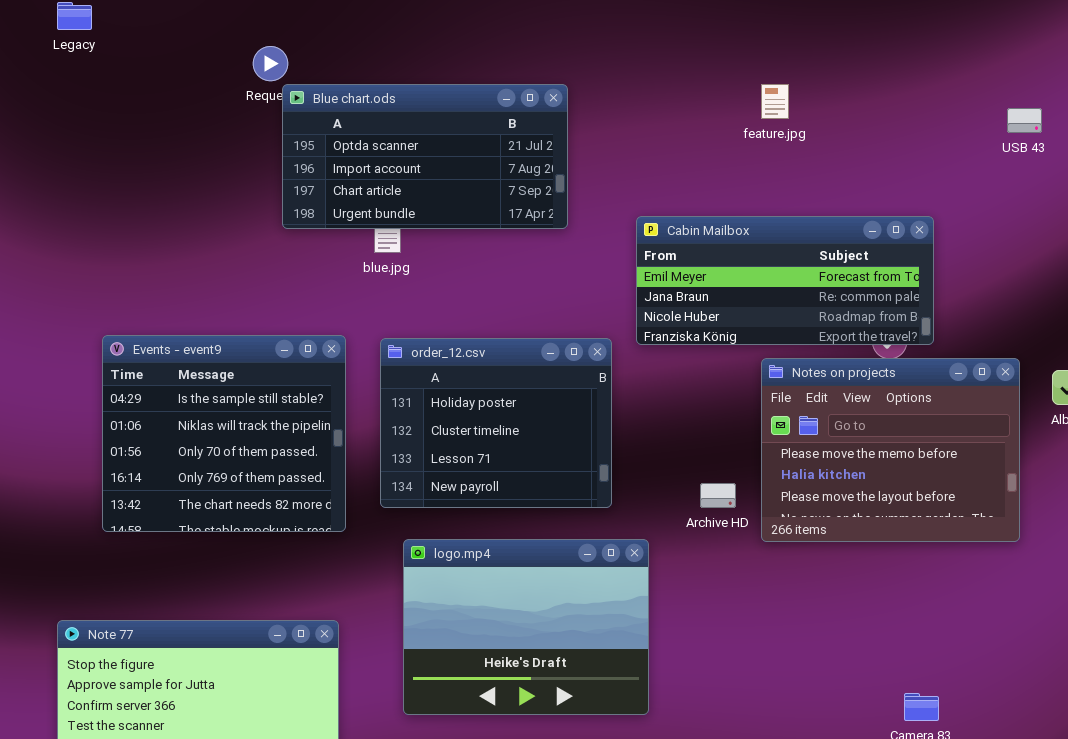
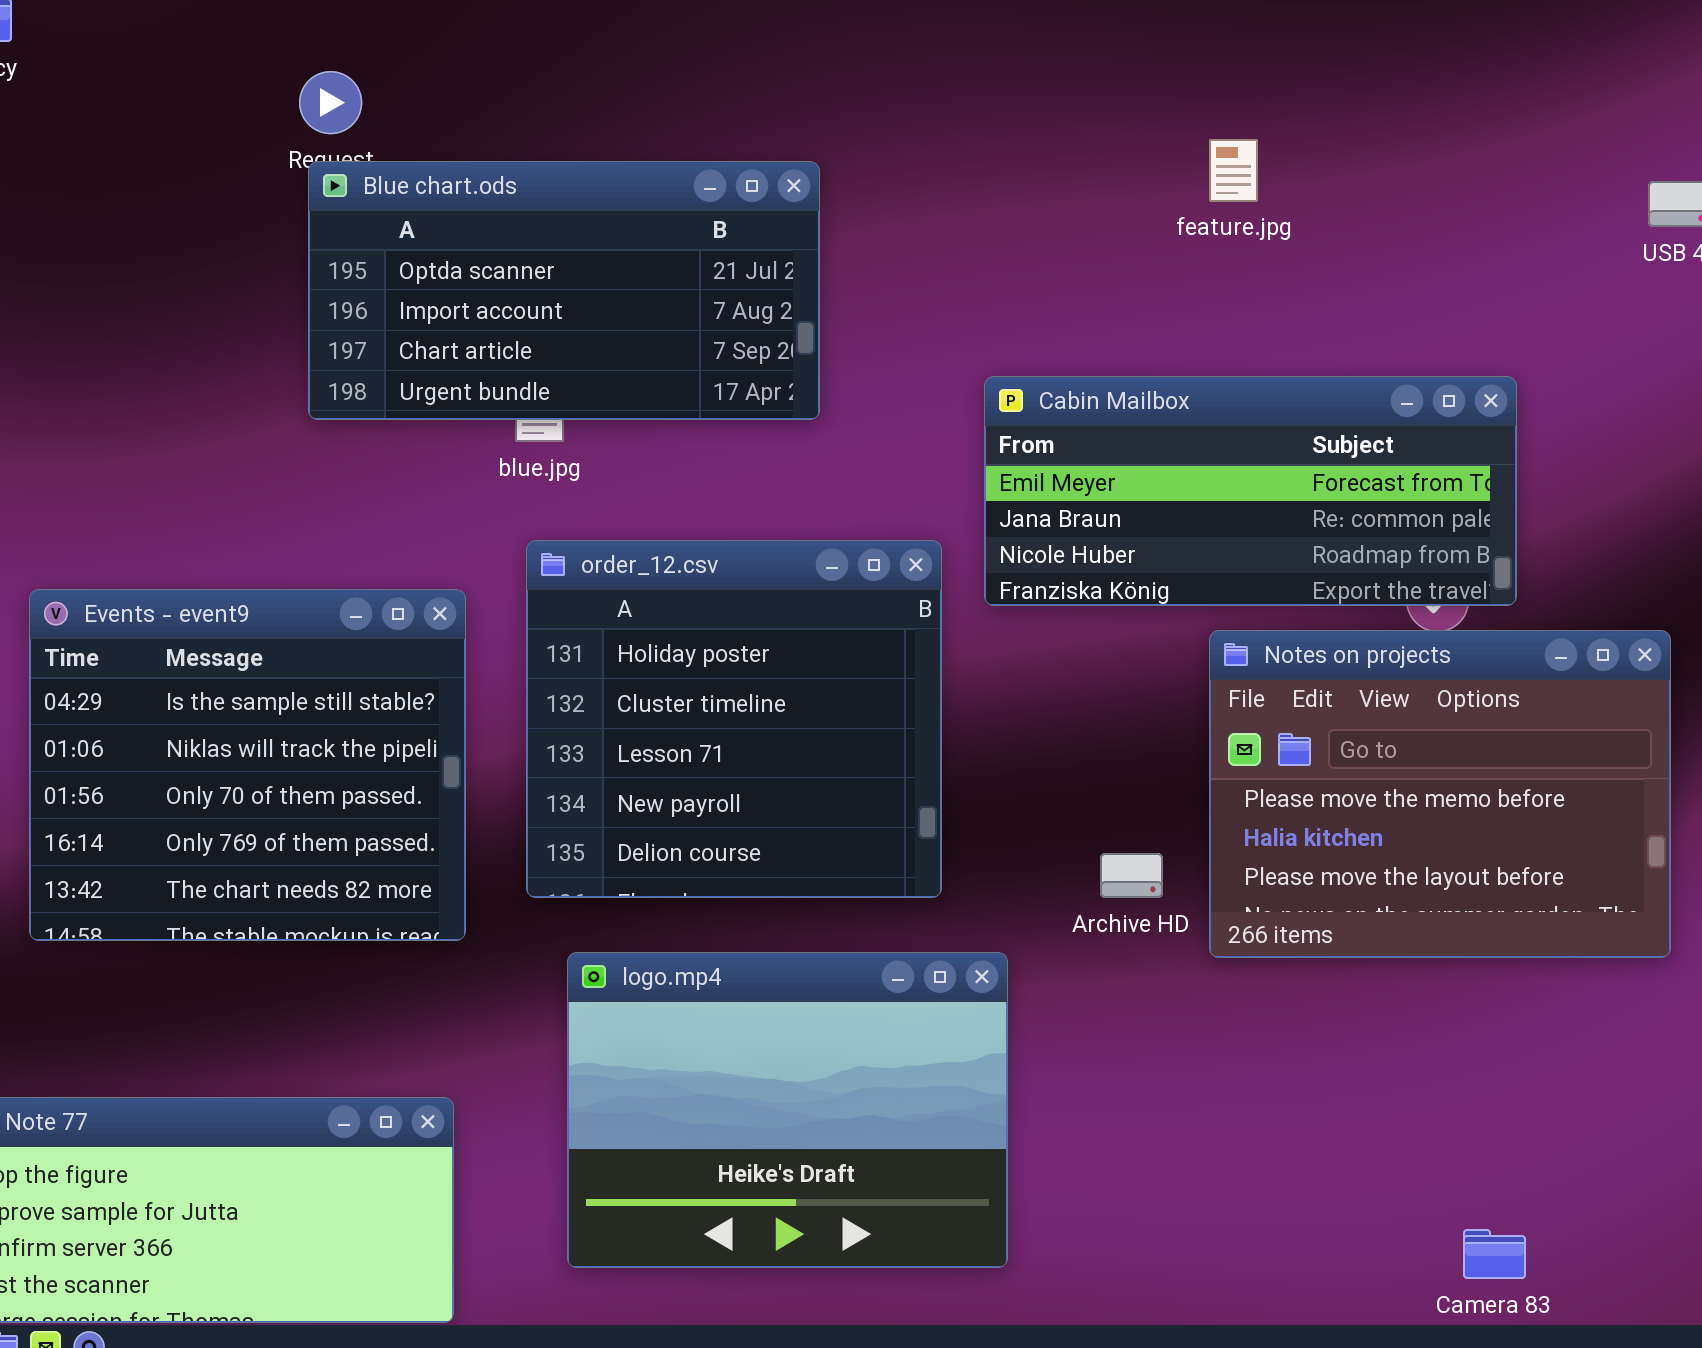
Blue chart.ods: [282,84,568,229] -> [308,161,820,420], moved
order_12.csv: [380,338,612,508] -> [526,540,942,898], resized

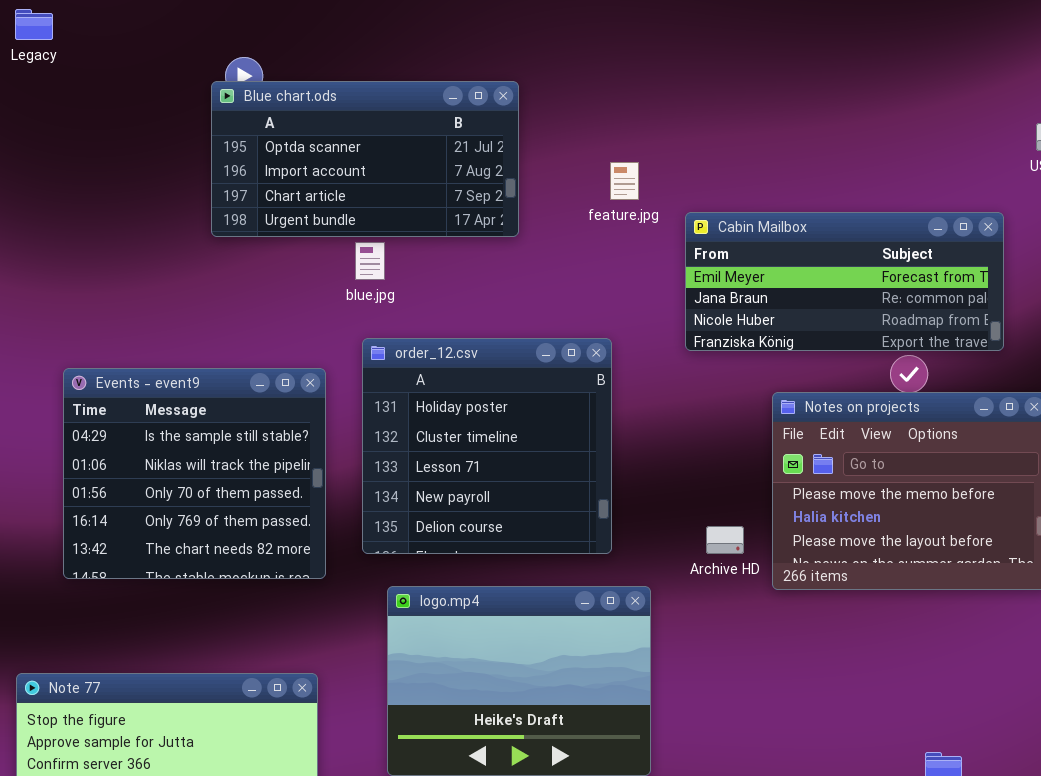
feature.jpg: [1209,139,1258,202] -> [610,162,639,200], moved
Blue chart.ods: [308,161,820,420] -> [211,81,519,237], moved
Cabin Mailbox: [984,376,1517,606] -> [685,212,1004,351], moved

